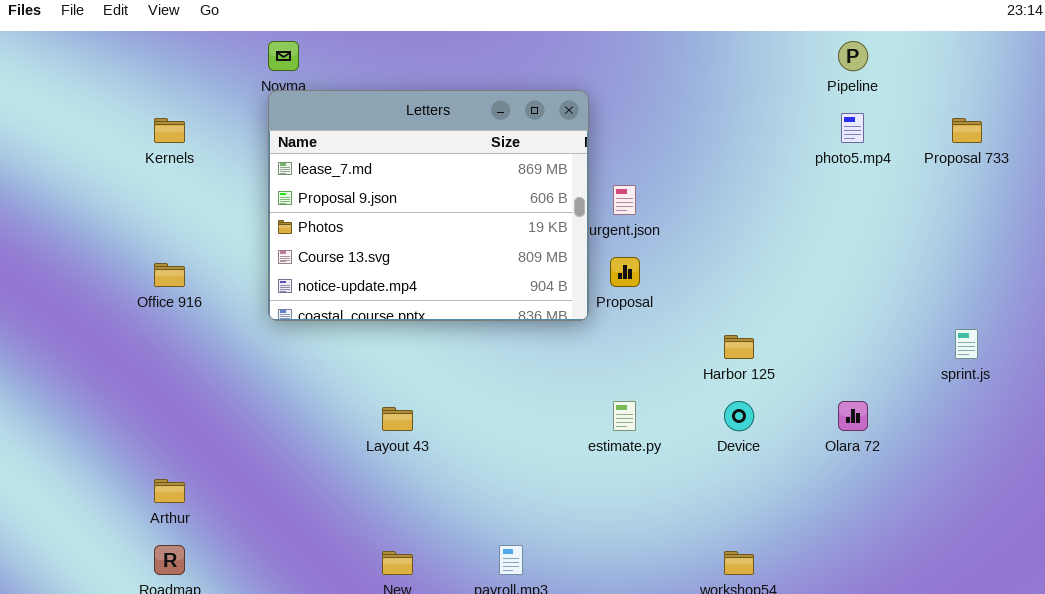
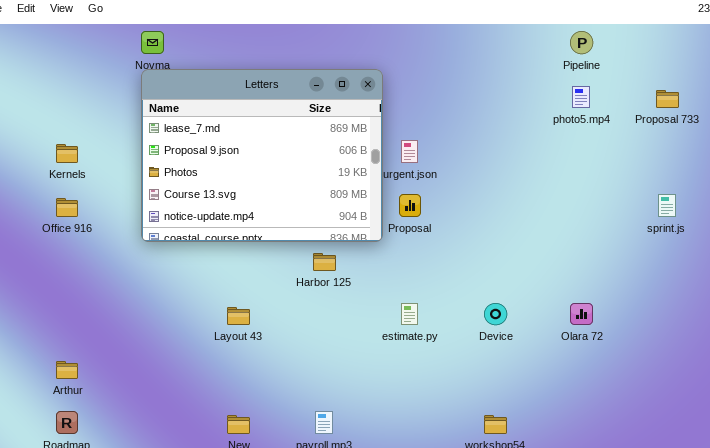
Kernels: [154,118,185,143] -> [56,144,78,163], moved
sprint.js: [955,329,978,359] -> [658,194,676,217], moved
Harbor 125: [724,335,754,359] -> [313,253,336,271], moved

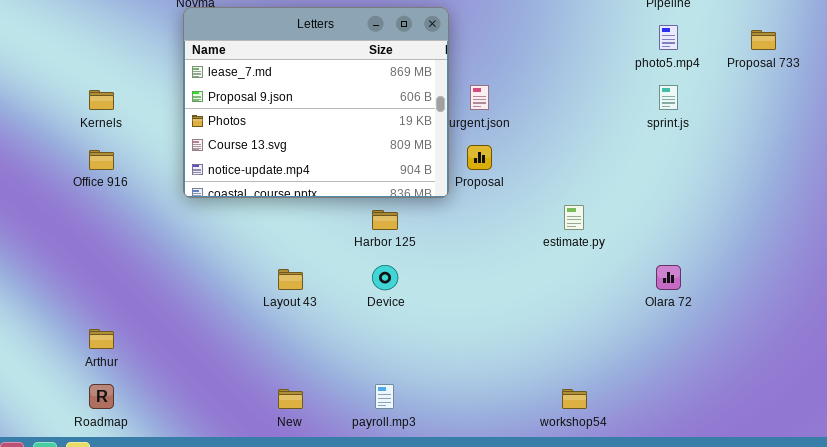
sprint.js: [658,194,676,217] -> [659,85,678,110], moved
estimate.py: [401,303,418,325] -> [564,205,584,230], moved
Device: [484,303,507,325] -> [372,265,398,290], moved

